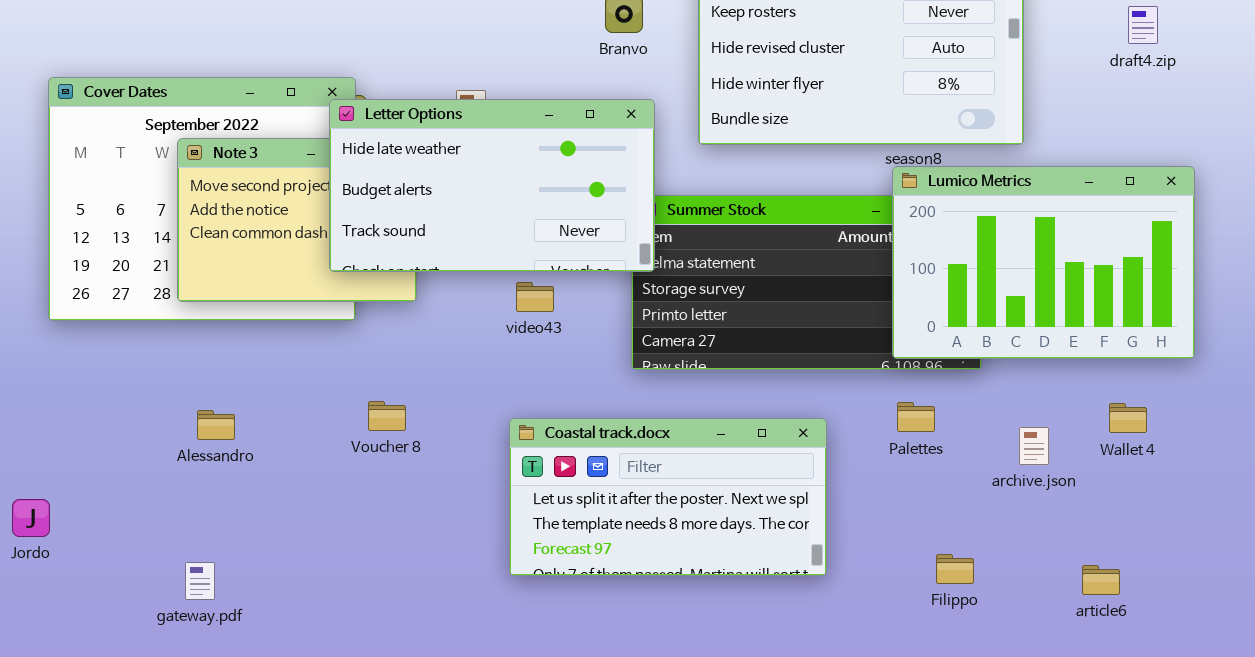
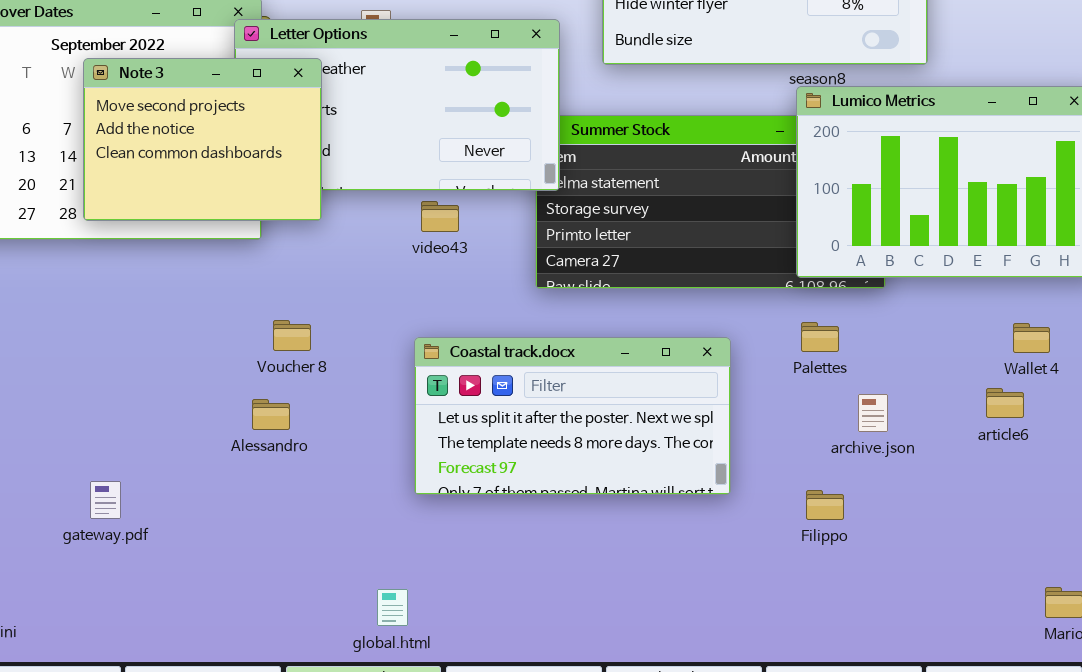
Note 3: [177,138,417,302] -> [83,58,322,221], raised
Alessandro: [197,410,235,440] -> [252,399,290,430], moved
archive.json: [1019,427,1049,465] -> [858,394,888,432], moved
Filippo: [936,554,974,584] -> [806,490,844,520], moved
article6: [1082,565,1120,595] -> [986,388,1024,418], moved

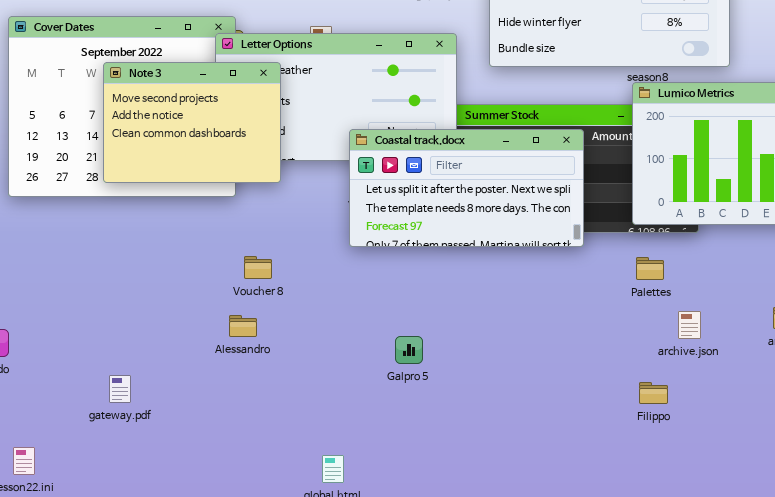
Coastal track.docx: [414,337,731,495] -> [349,129,584,247], moved

